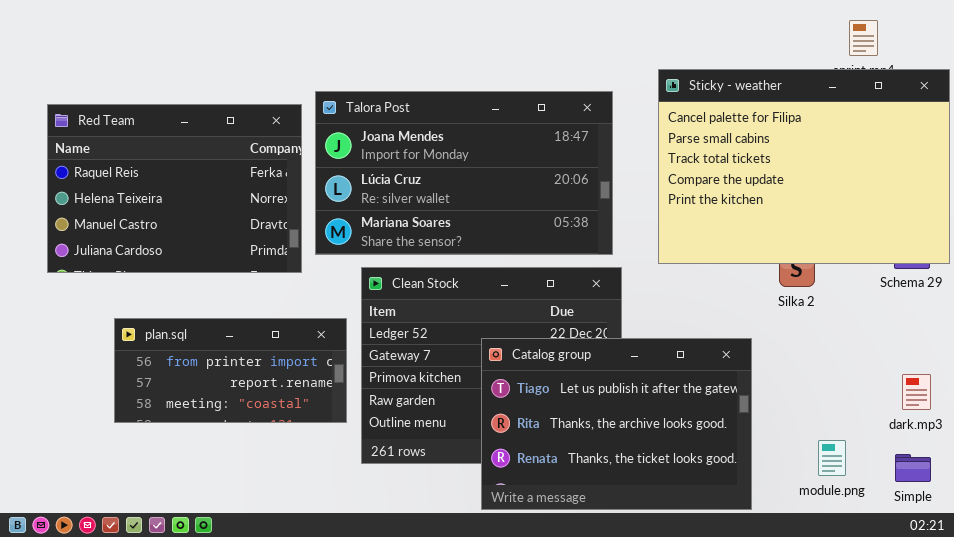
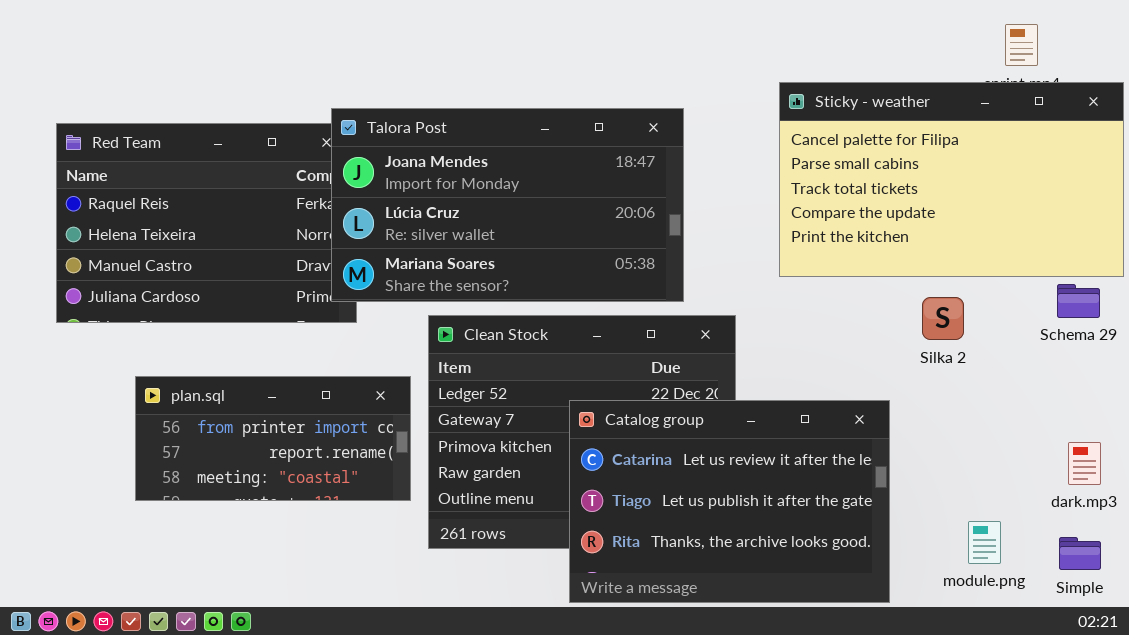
Sticky - weather: [658,69,950,264] -> [779,82,1124,277], resized
Talora Post: [315,91,613,255] -> [331,108,684,302], moved
Catalog group: [481,338,752,510] -> [569,400,890,603], scrolled up 1 row

